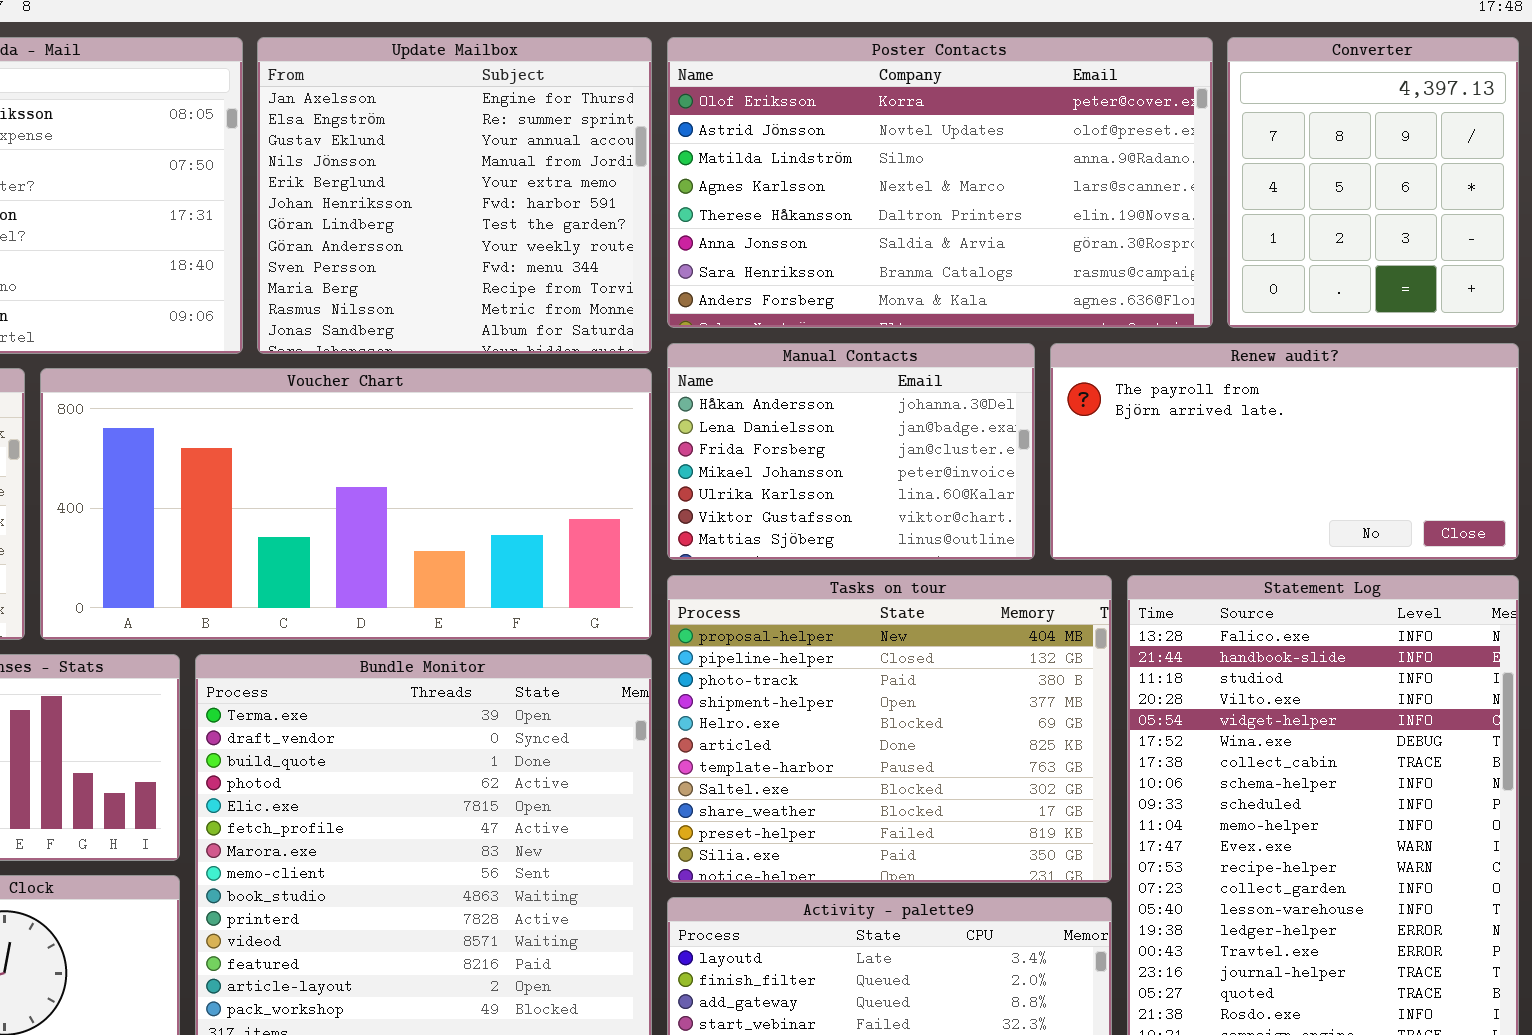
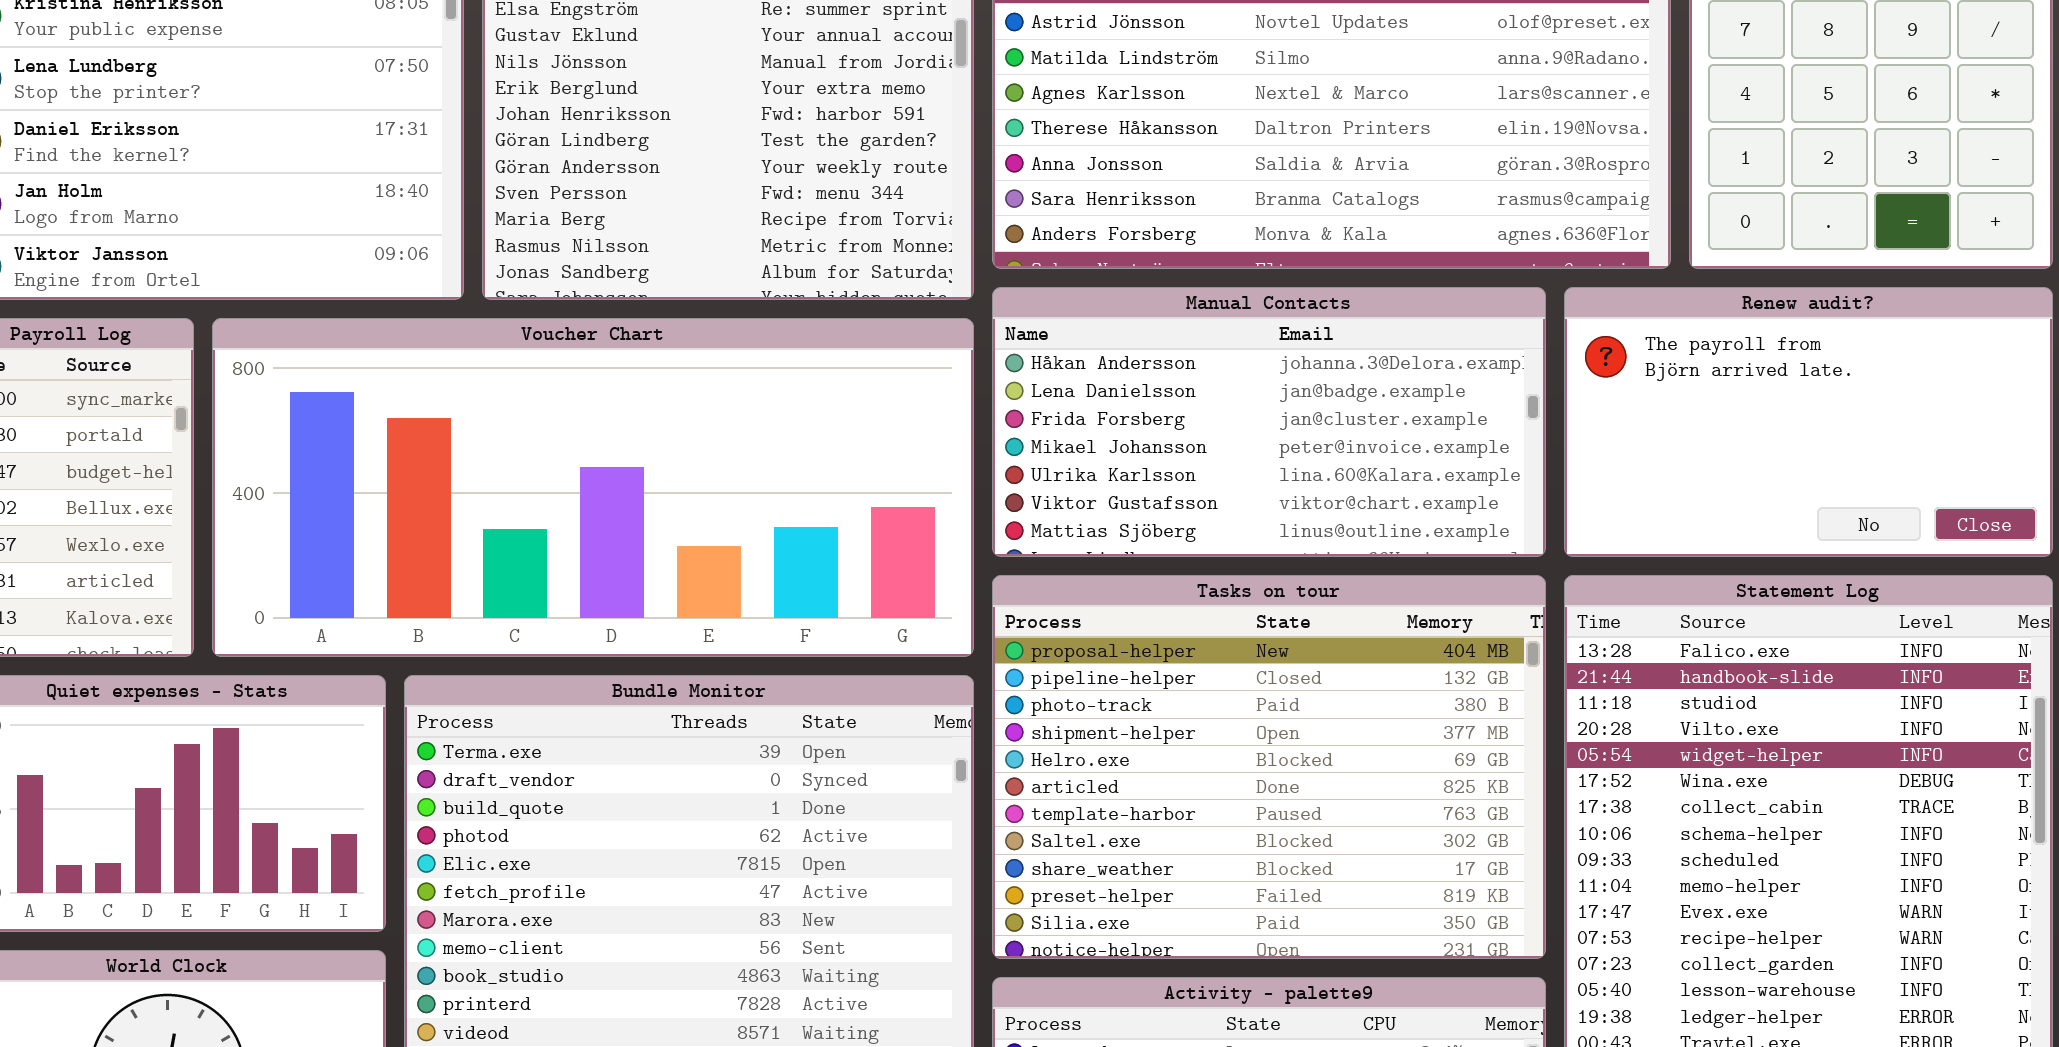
Manual Contacts: [667,343,1035,560] -> [992,287,1546,557], resized
Renew audit?: [1050,343,1519,560] -> [1564,287,2053,557], resized

